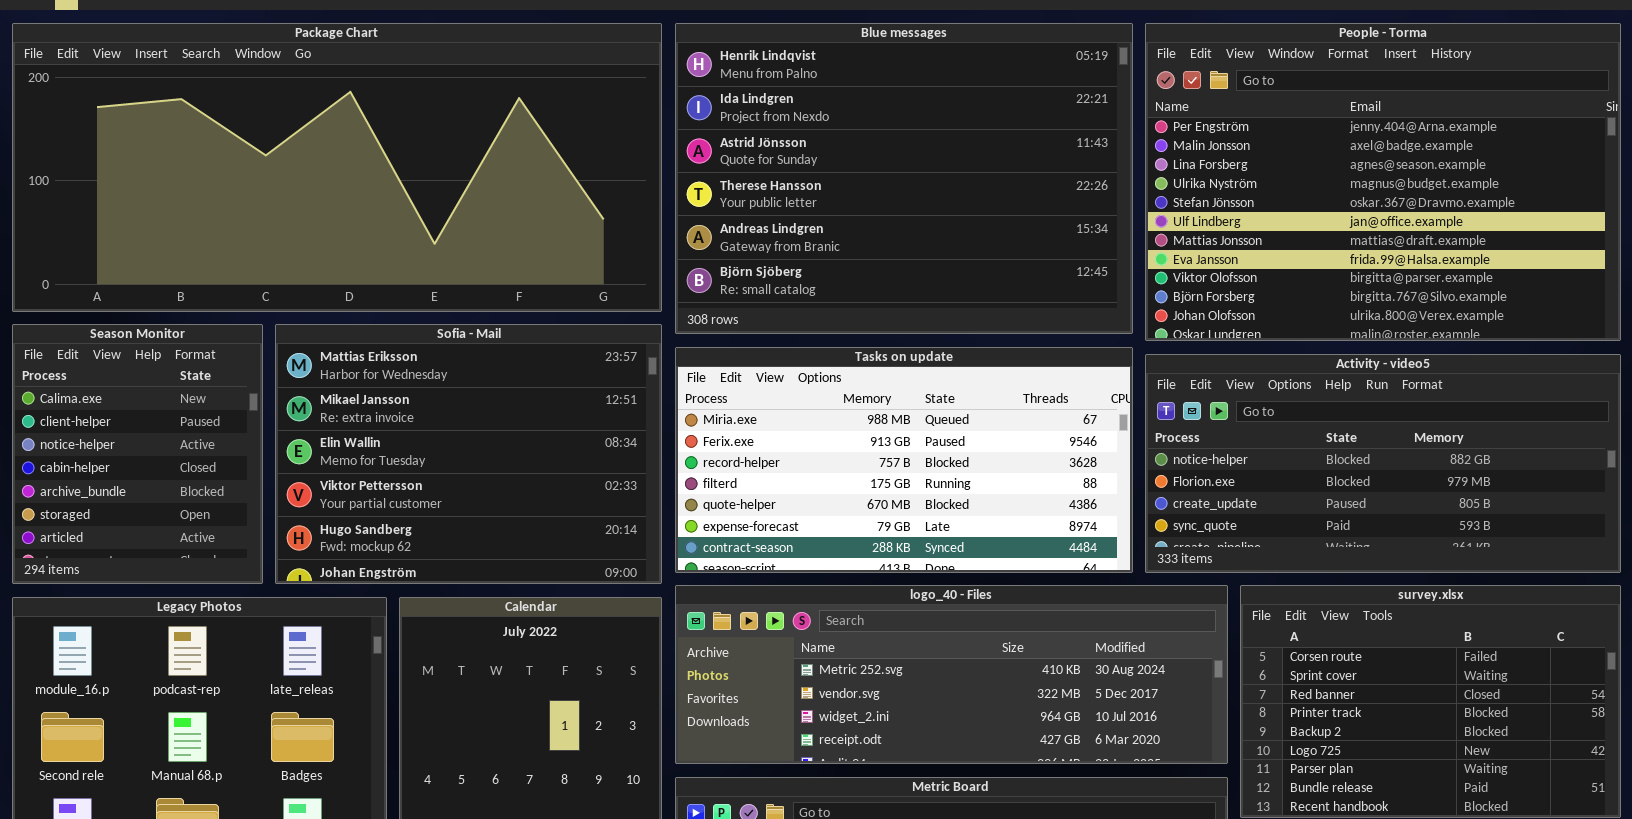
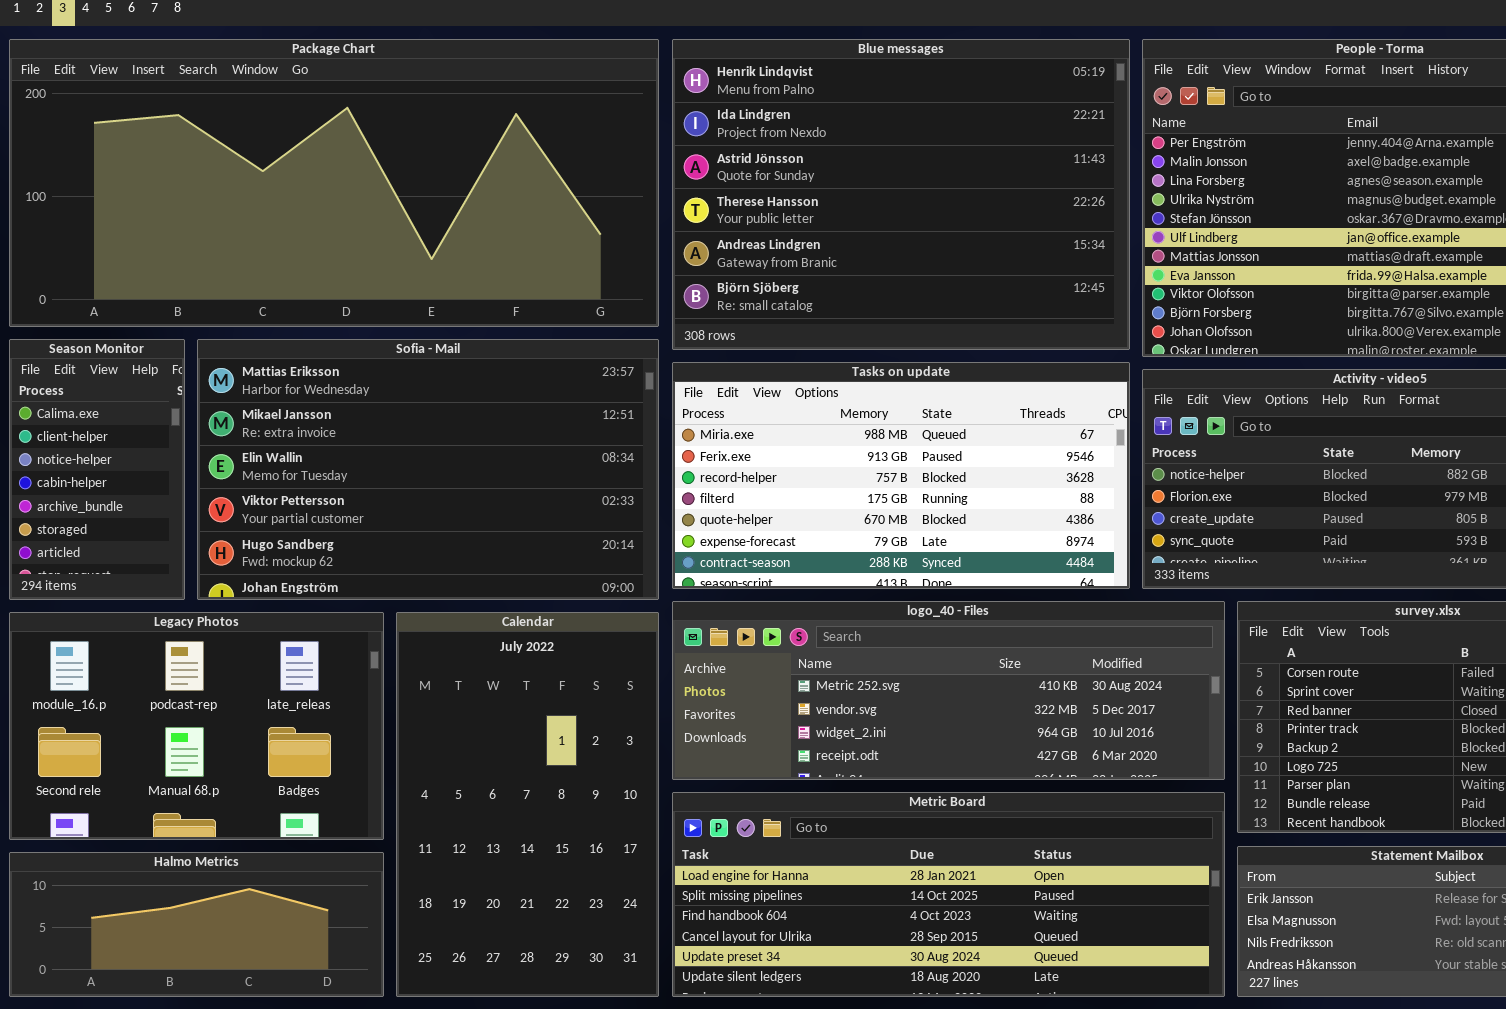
Season Monitor: [12,324,263,584] -> [9,339,185,600], resized
Sofia - Mail: [275,324,662,584] -> [197,339,659,600], resized

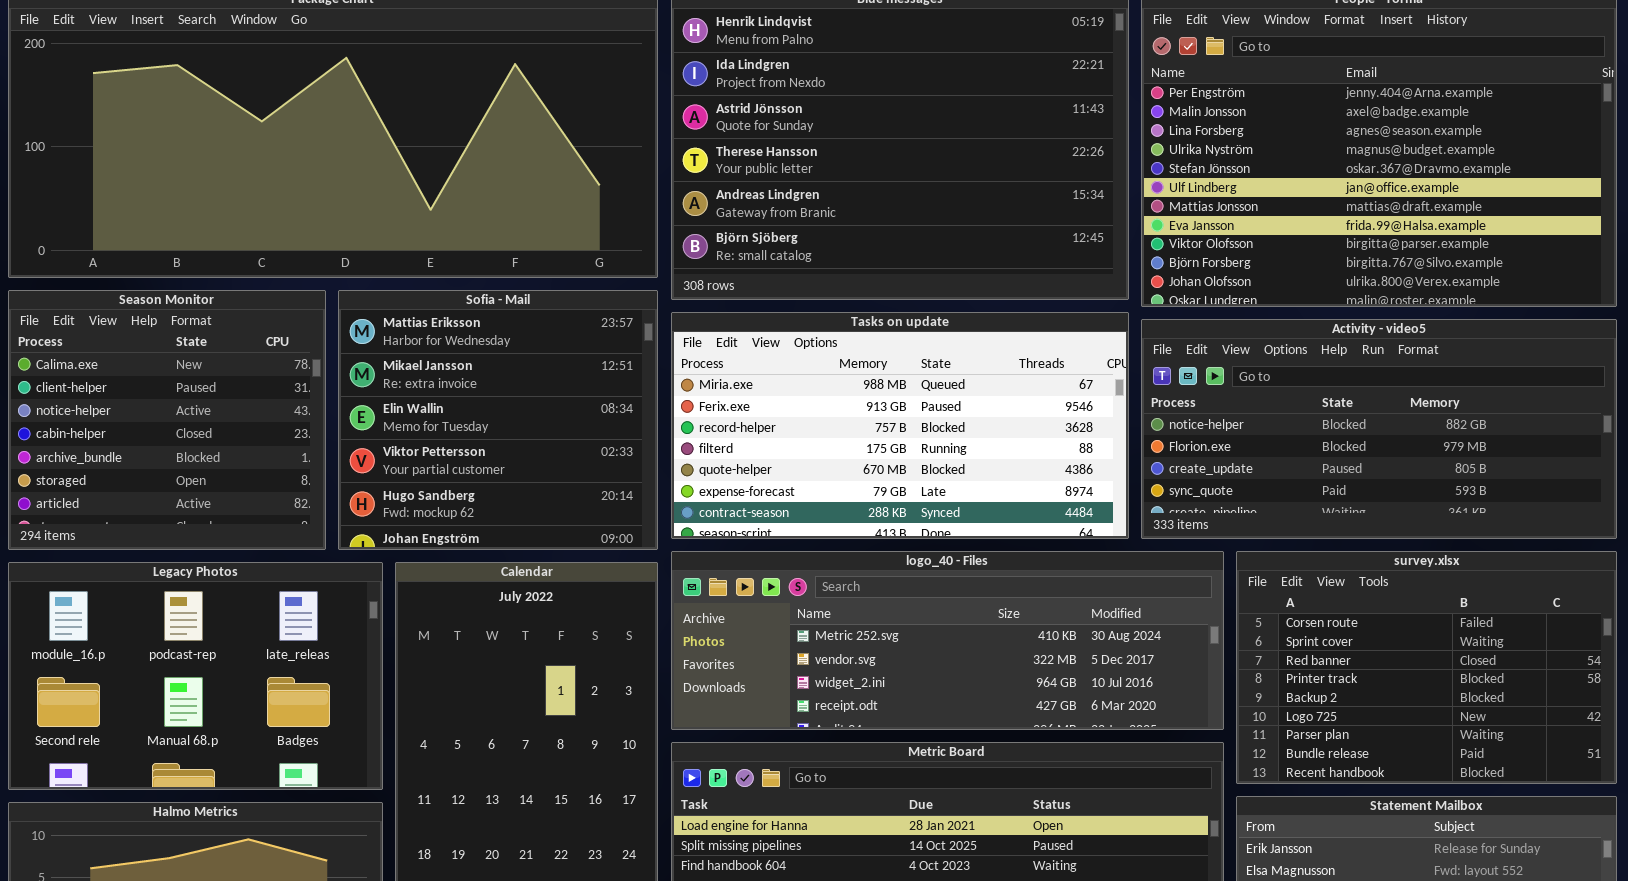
Season Monitor: [9,339,185,600] -> [8,290,326,550], resized
Sofia - Mail: [197,339,659,600] -> [338,290,658,550], resized

